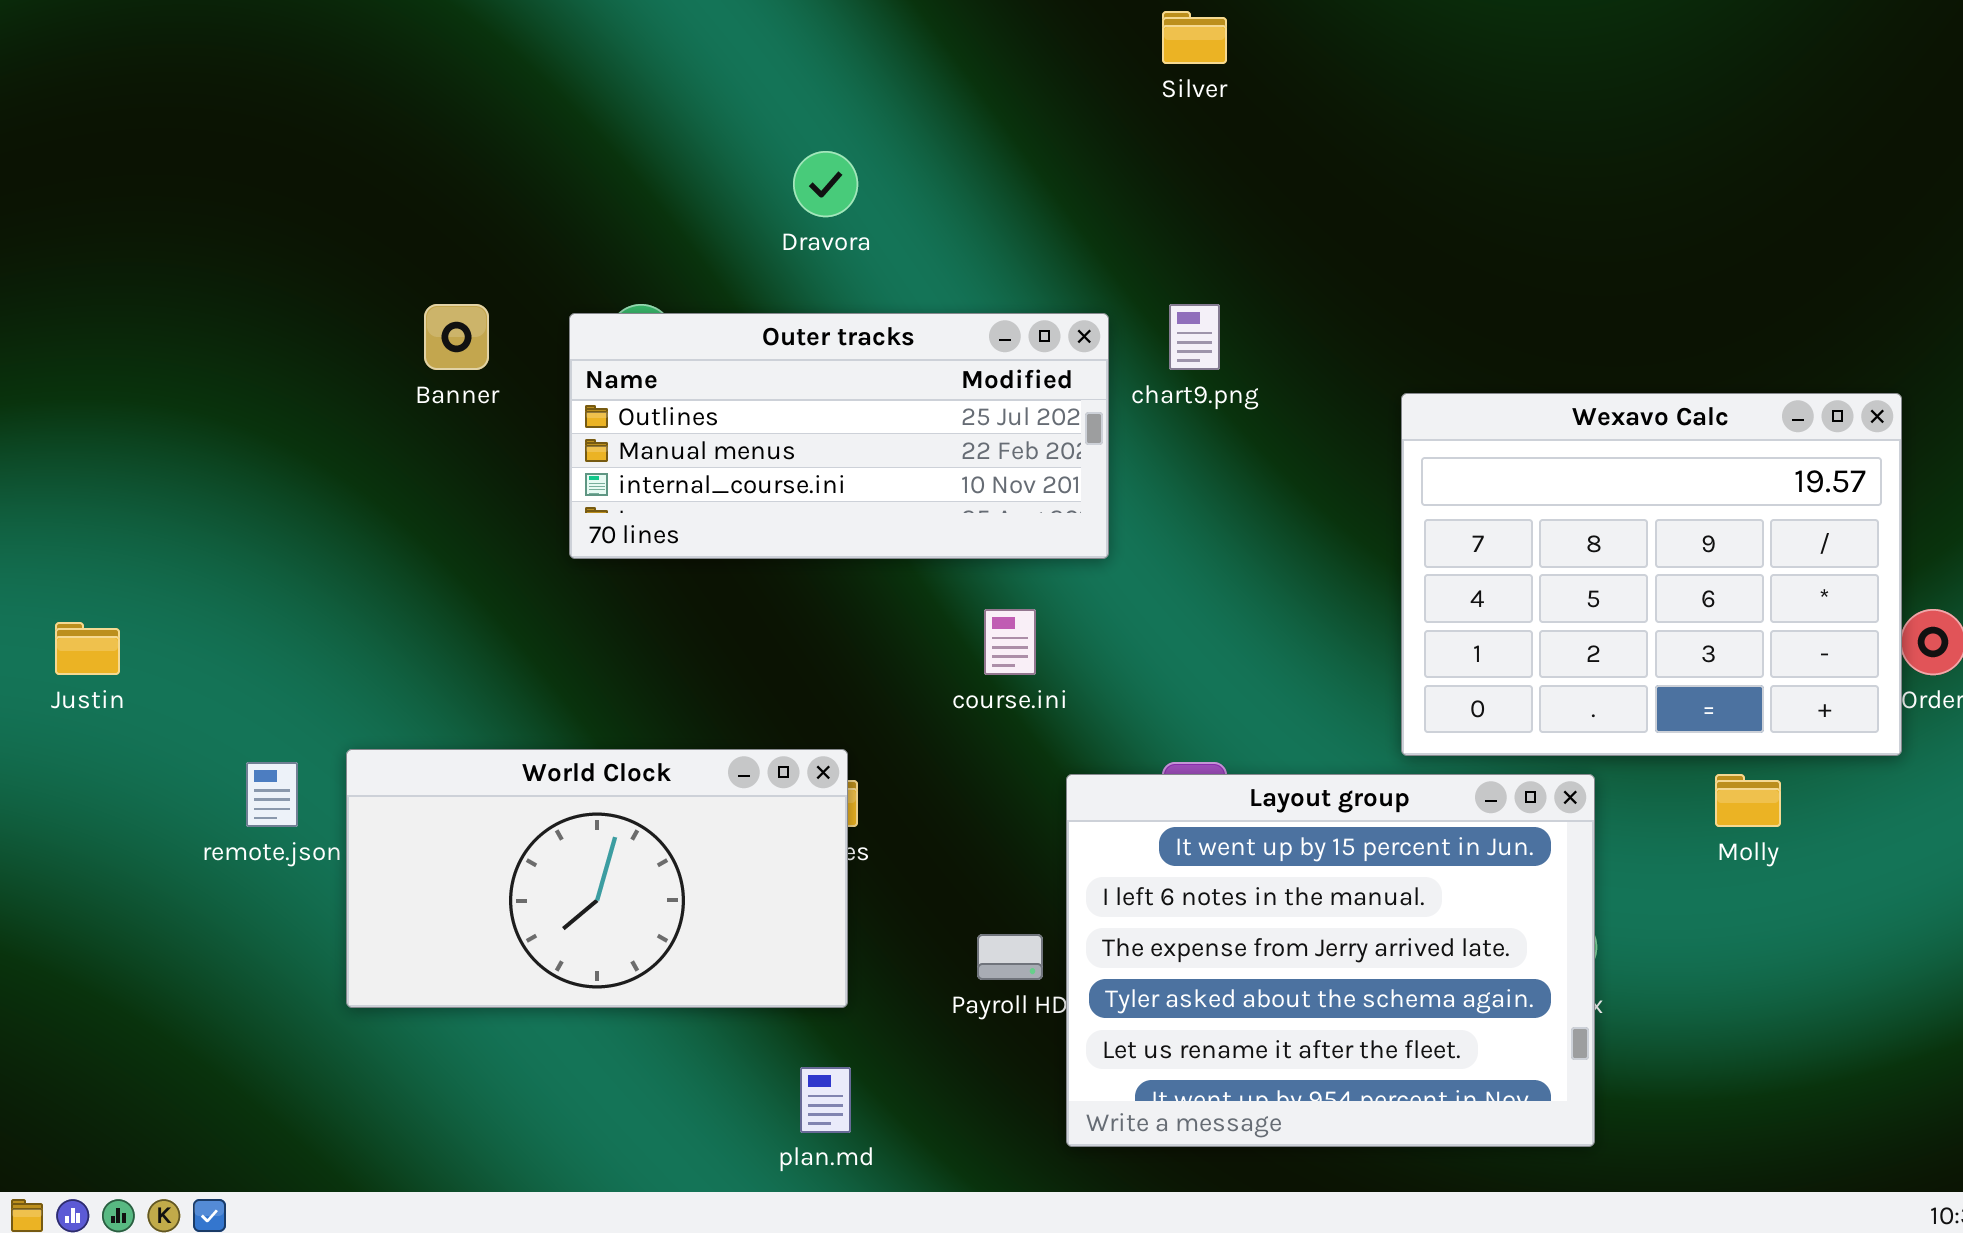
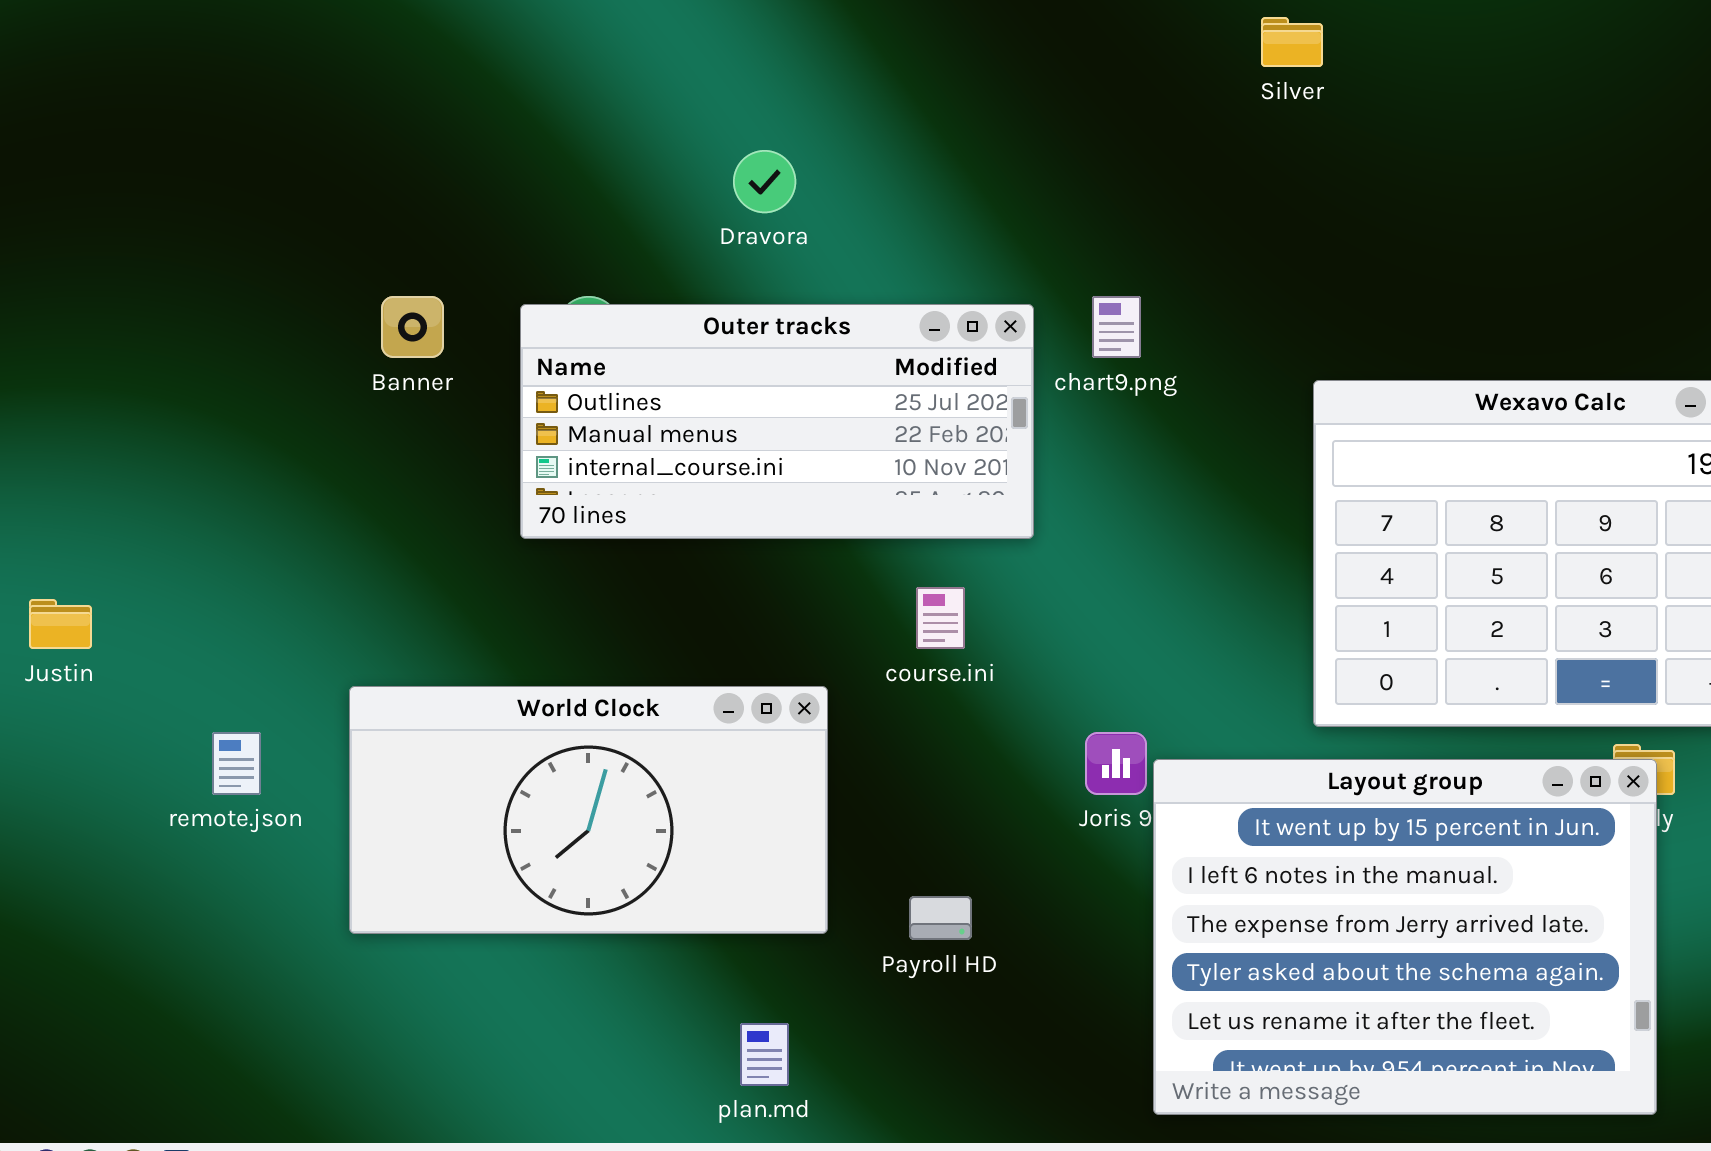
Silver: [1162,11,1227,64] -> [1261,17,1323,67], moved
World Clock: [346,749,848,1008] -> [349,686,828,934], moved
Layout group: [1066,774,1595,1147] -> [1153,759,1657,1115], moved

